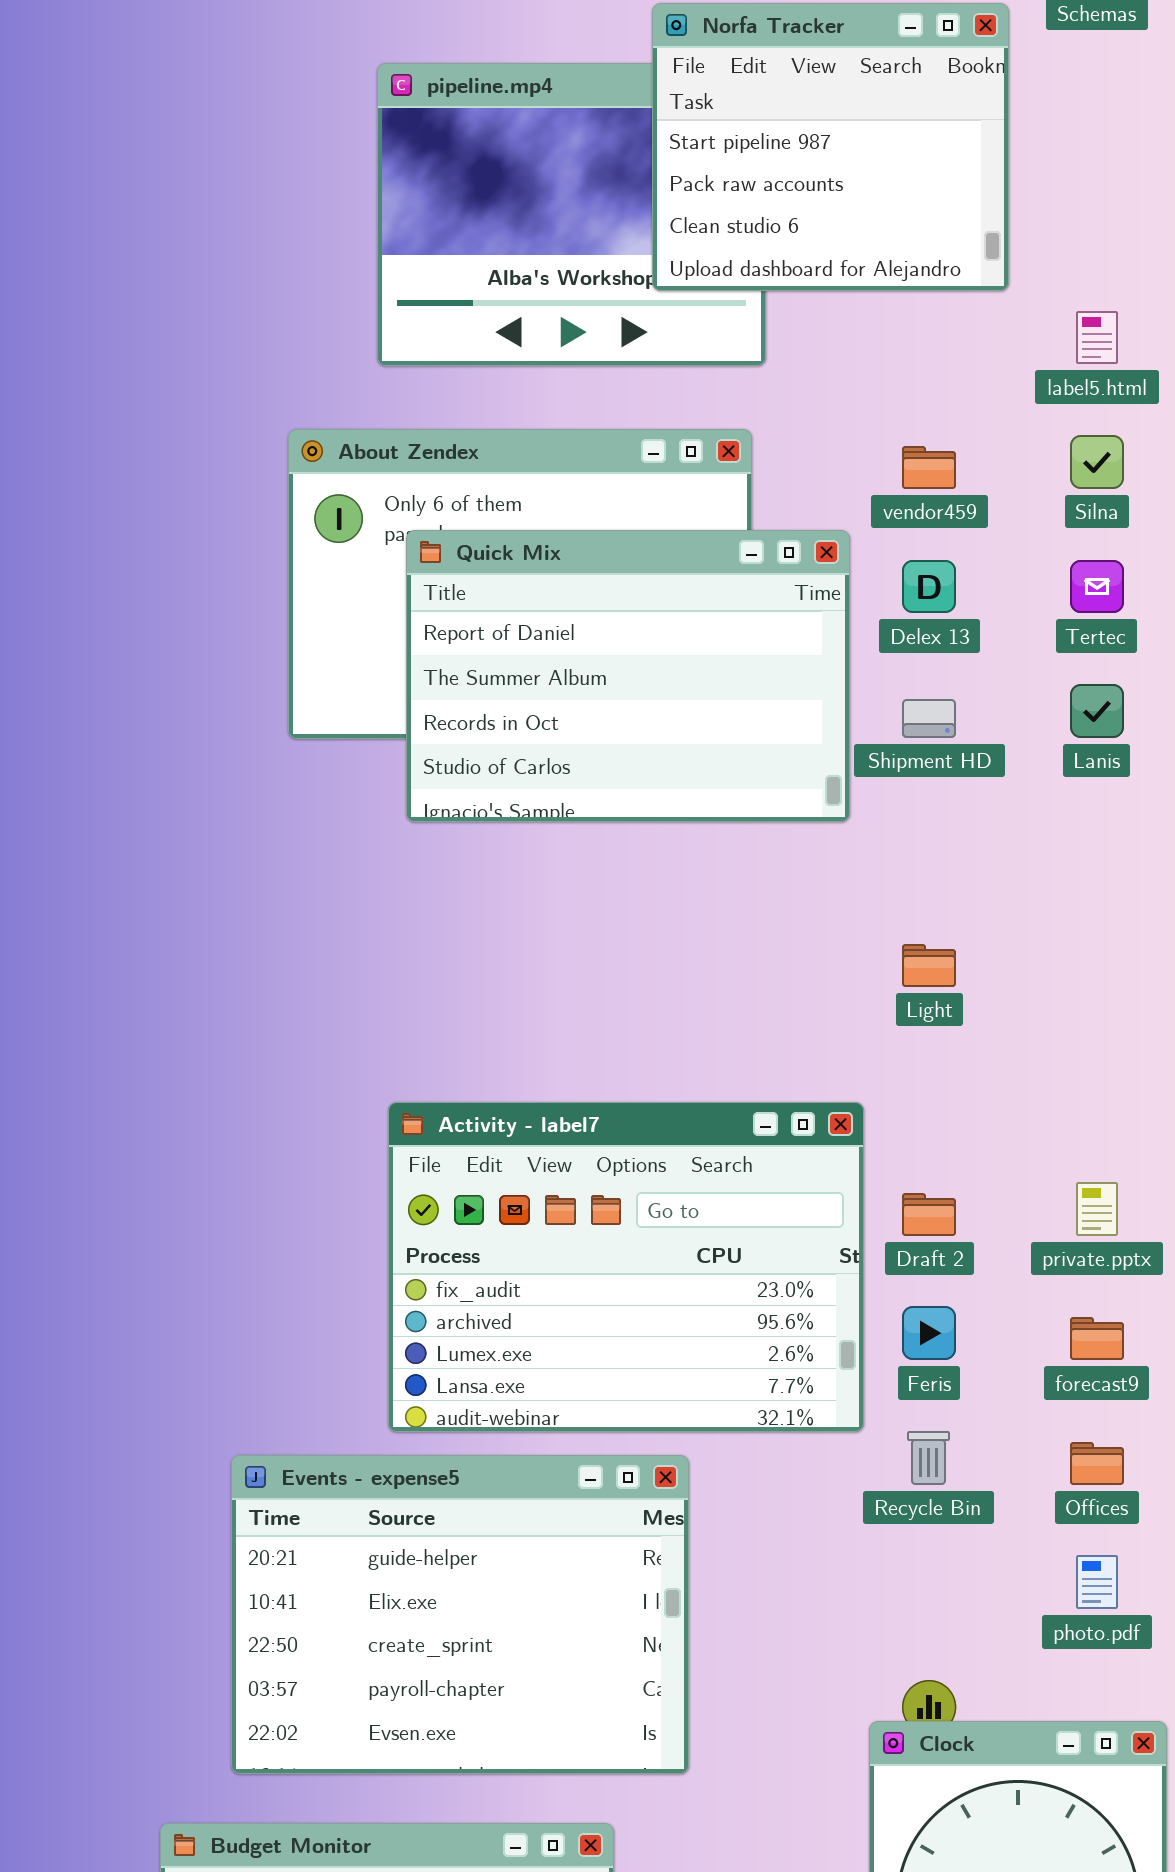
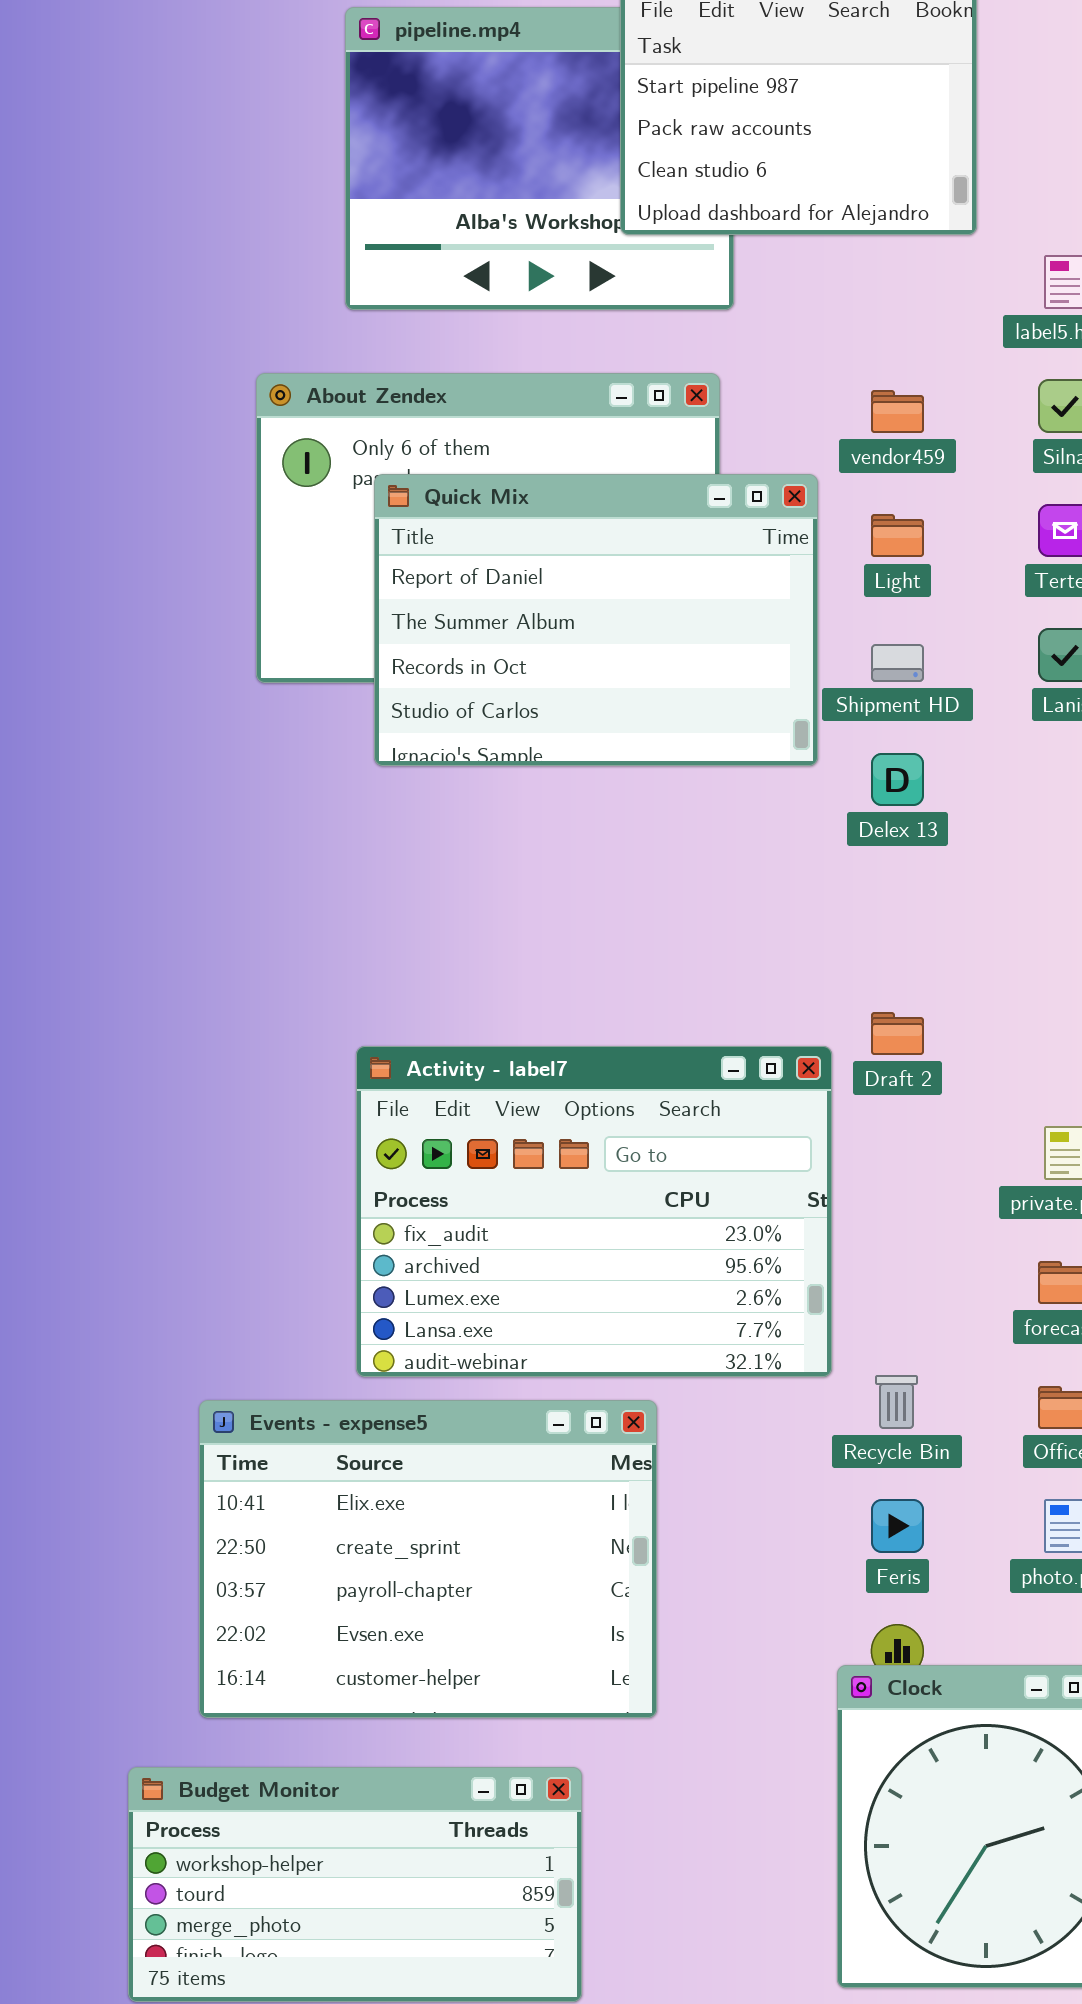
Delex 13: [902,560,956,613] -> [871,753,924,806], moved
Light: [902,944,956,987] -> [871,514,924,557], moved
Draft 2: [902,1193,956,1236] -> [871,1012,924,1055], moved
Feris: [902,1306,956,1360] -> [871,1499,924,1553], moved
Events - expense5: [231,1455,689,1774] -> [199,1400,657,1718], scrolled down 1 row

